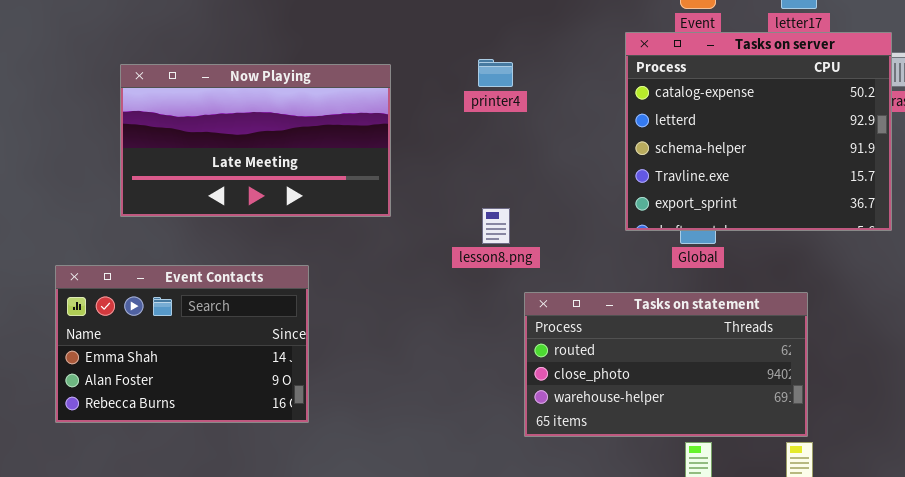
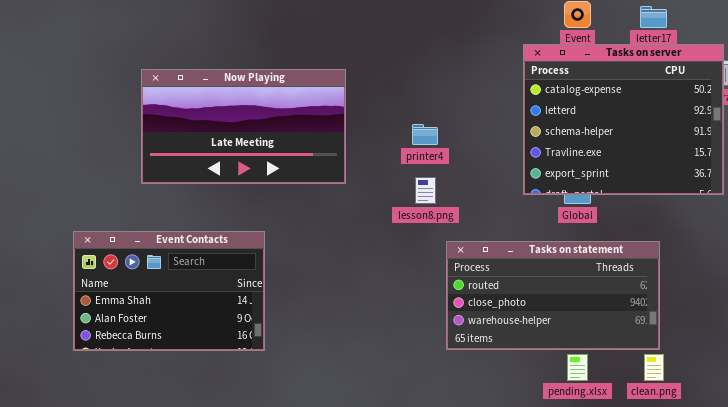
printer4: [478,59,513,87] -> [412,124,438,145], moved
Event Contacts: [55,265,309,423] -> [73,231,265,351], moved

